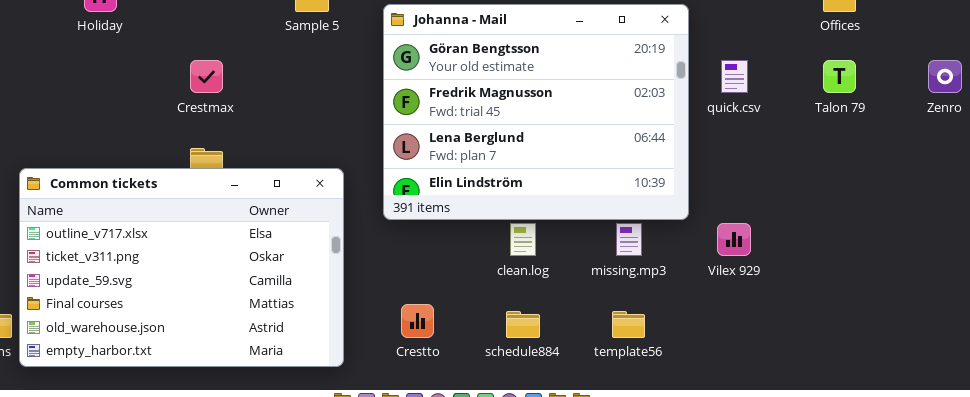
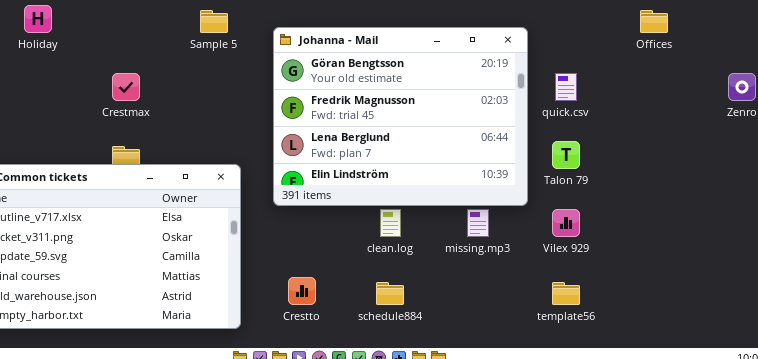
Talon 79: [823,60,856,93] -> [552,141,580,169], moved
template56: [612,311,645,338] -> [552,282,580,305], moved

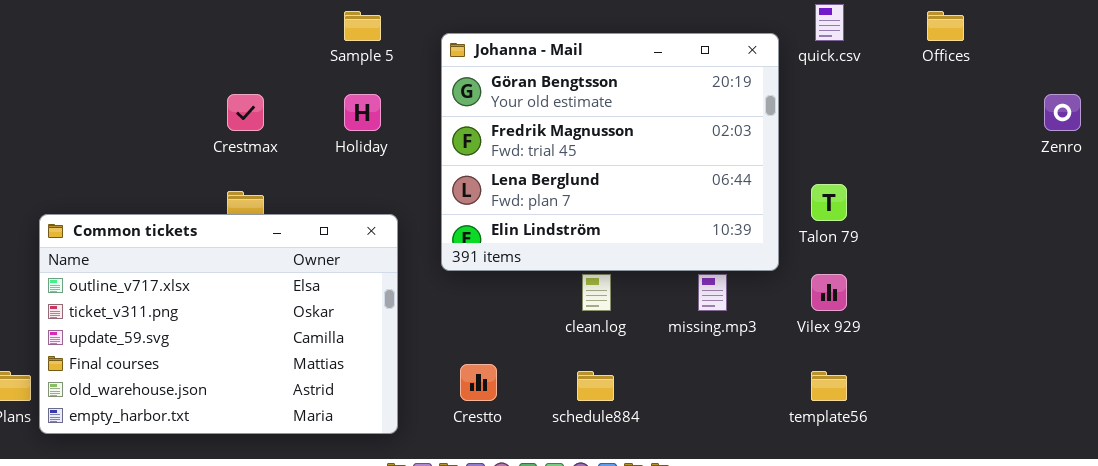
Holiday: [24,5,52,33] -> [344,94,381,131], moved
quick.csv: [555,73,577,101] -> [815,4,844,41], moved

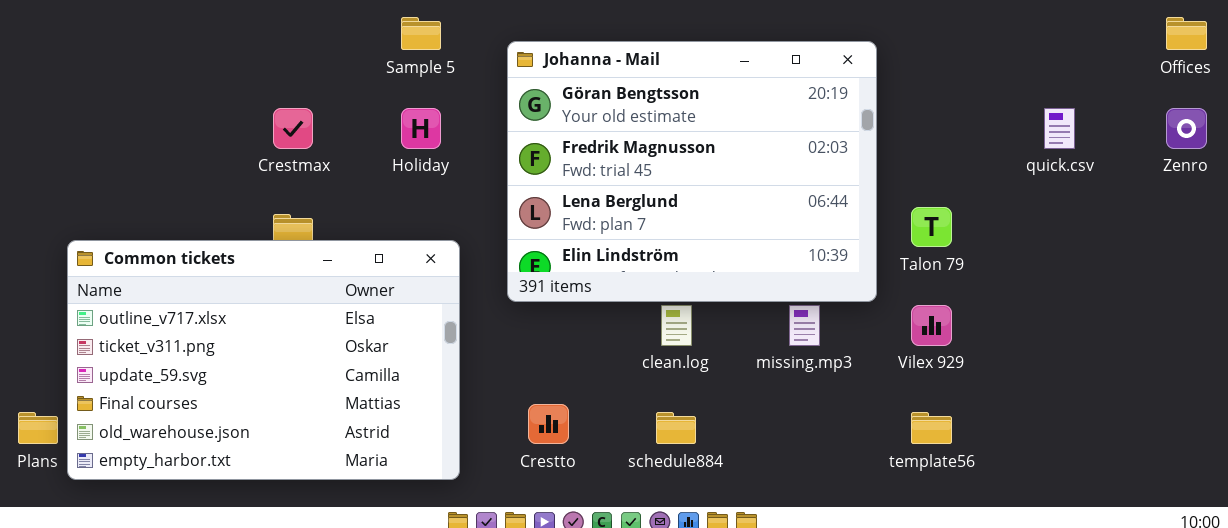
quick.csv: [815,4,844,41] -> [1044,108,1075,149], moved
Offices: [927,11,964,41] -> [1166,17,1207,50], moved

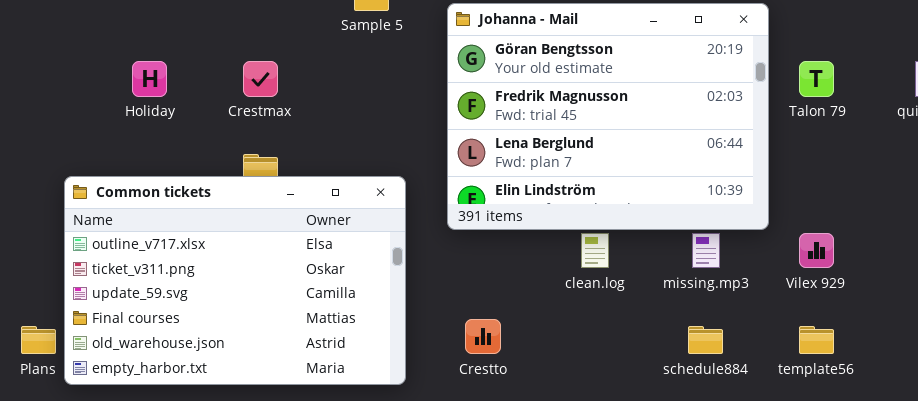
Holiday: [401,108,441,149] -> [132,61,167,97], moved
Talon 79: [911,207,952,247] -> [799,61,834,97], moved
schedule884: [656,412,696,444] -> [688,326,723,354], moved

